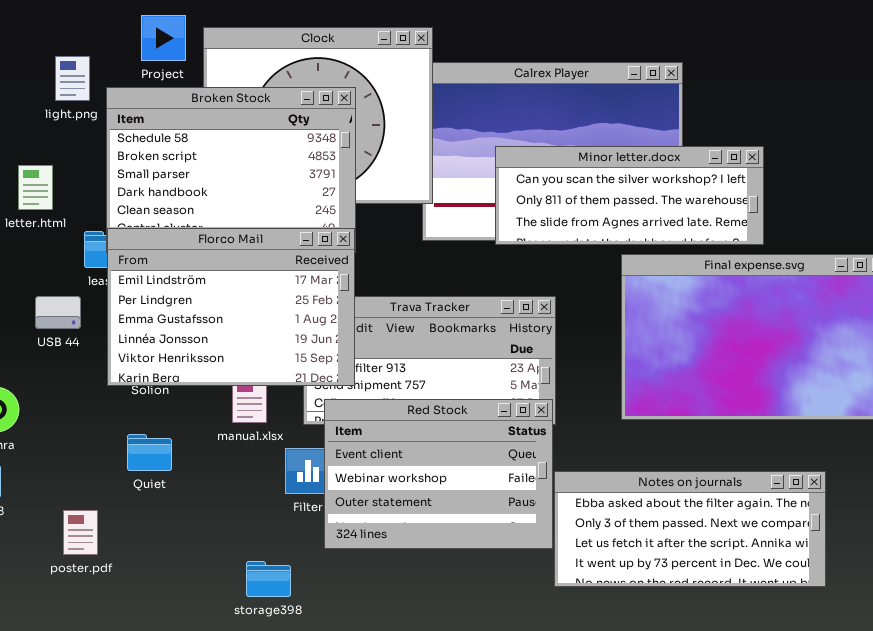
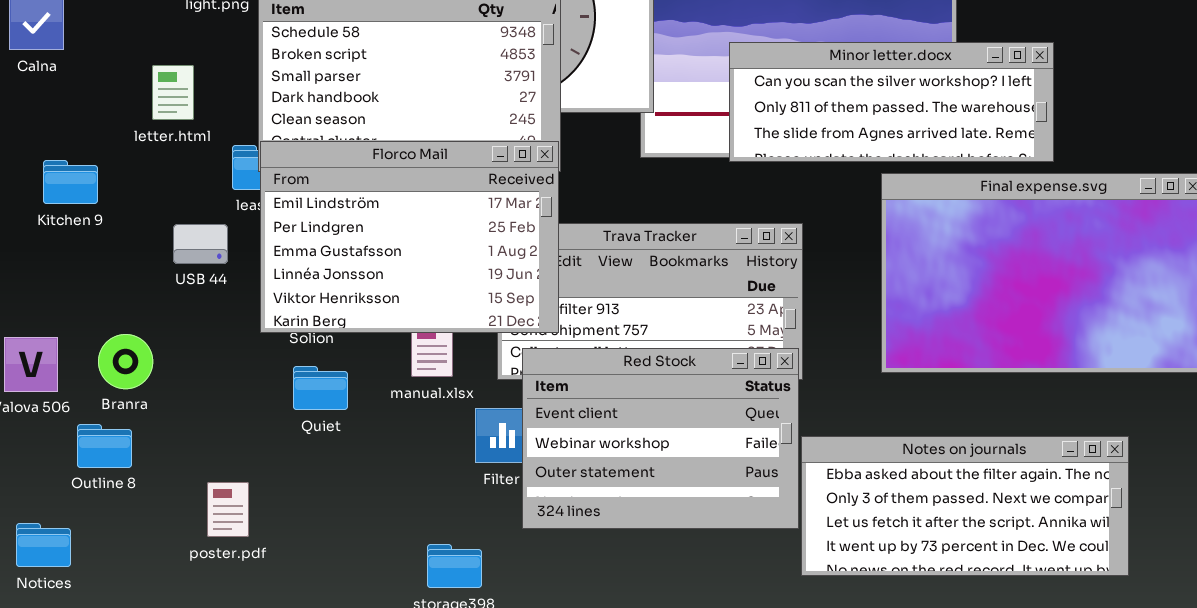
Quiet: [127,434,172,471] -> [293,366,348,410], moved

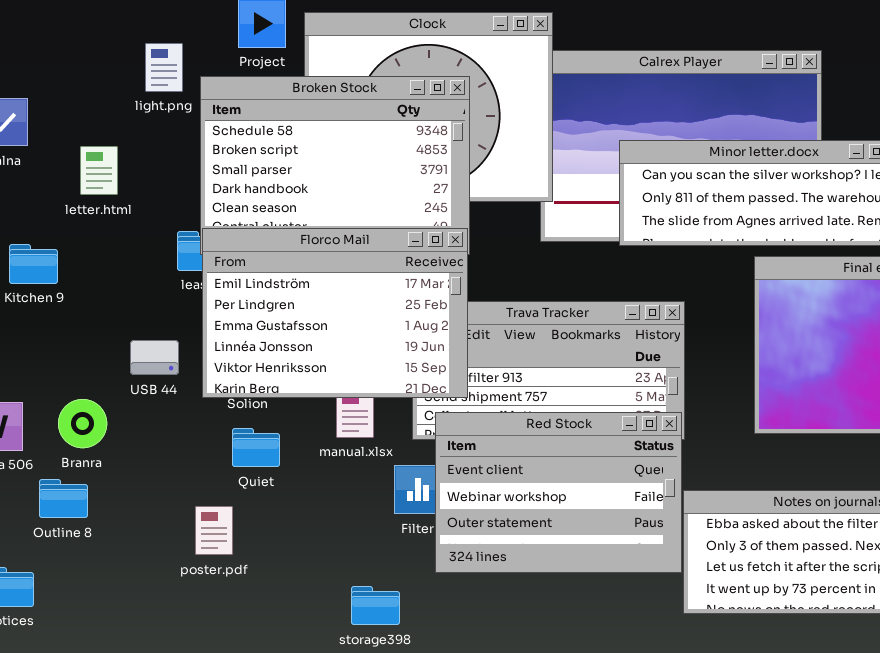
letter.html: [152,65,194,120] -> [80,146,118,195], moved
USB 44: [173,224,228,264] -> [130,340,179,375], moved
poster.pdf: [207,482,249,537] -> [195,506,233,555], moved

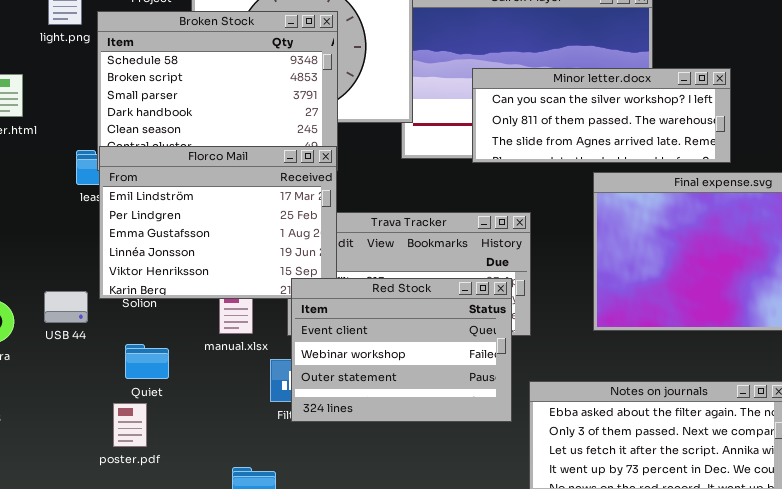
USB 44: [130,340,179,375] -> [44,291,88,323], moved
Red Stock: [435,412,682,573] -> [291,278,512,422], moved
Quiet: [232,428,280,467] -> [125,344,169,379], moved
poster.pdf: [195,506,233,555] -> [113,403,147,447], moved

